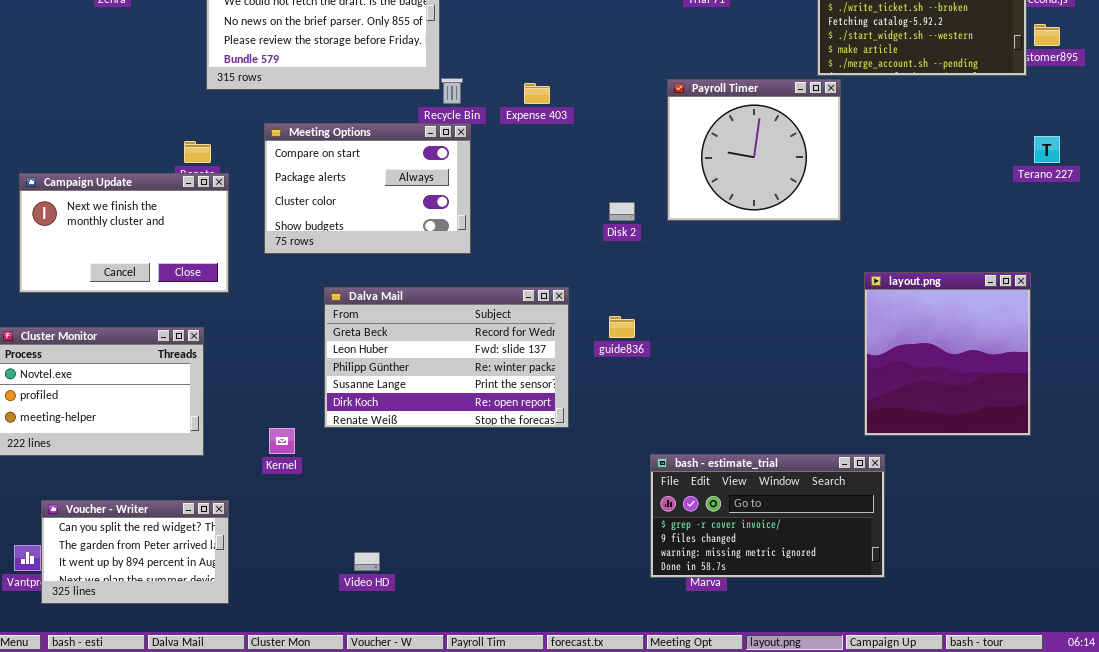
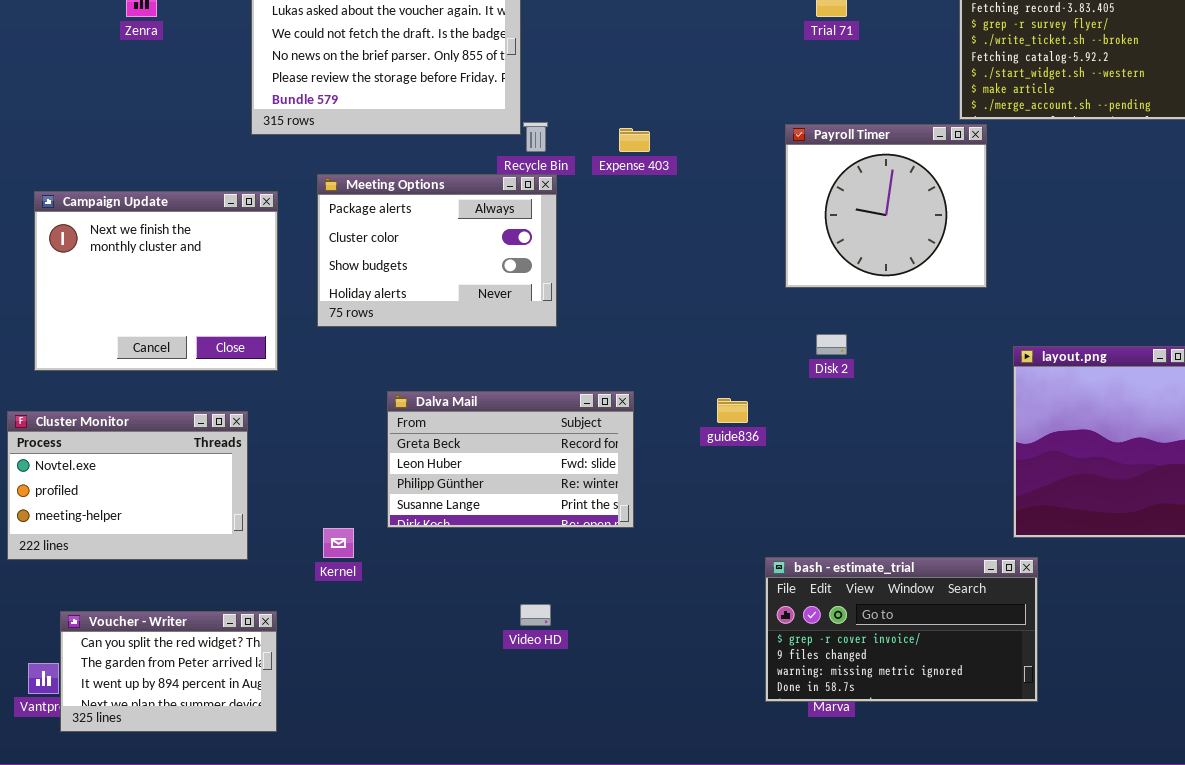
Meeting Options: [264,123,471,254] -> [317,174,557,327], scrolled down 1 row
Campaign Update: [19,173,229,293] -> [34,191,278,371], resized
Disk 2: [609,202,635,221] -> [816,334,847,355], moved
Dalva Mail: [324,287,569,428] -> [387,391,634,528], resized
Video HD: [354,552,380,571] -> [520,604,551,626], moved

